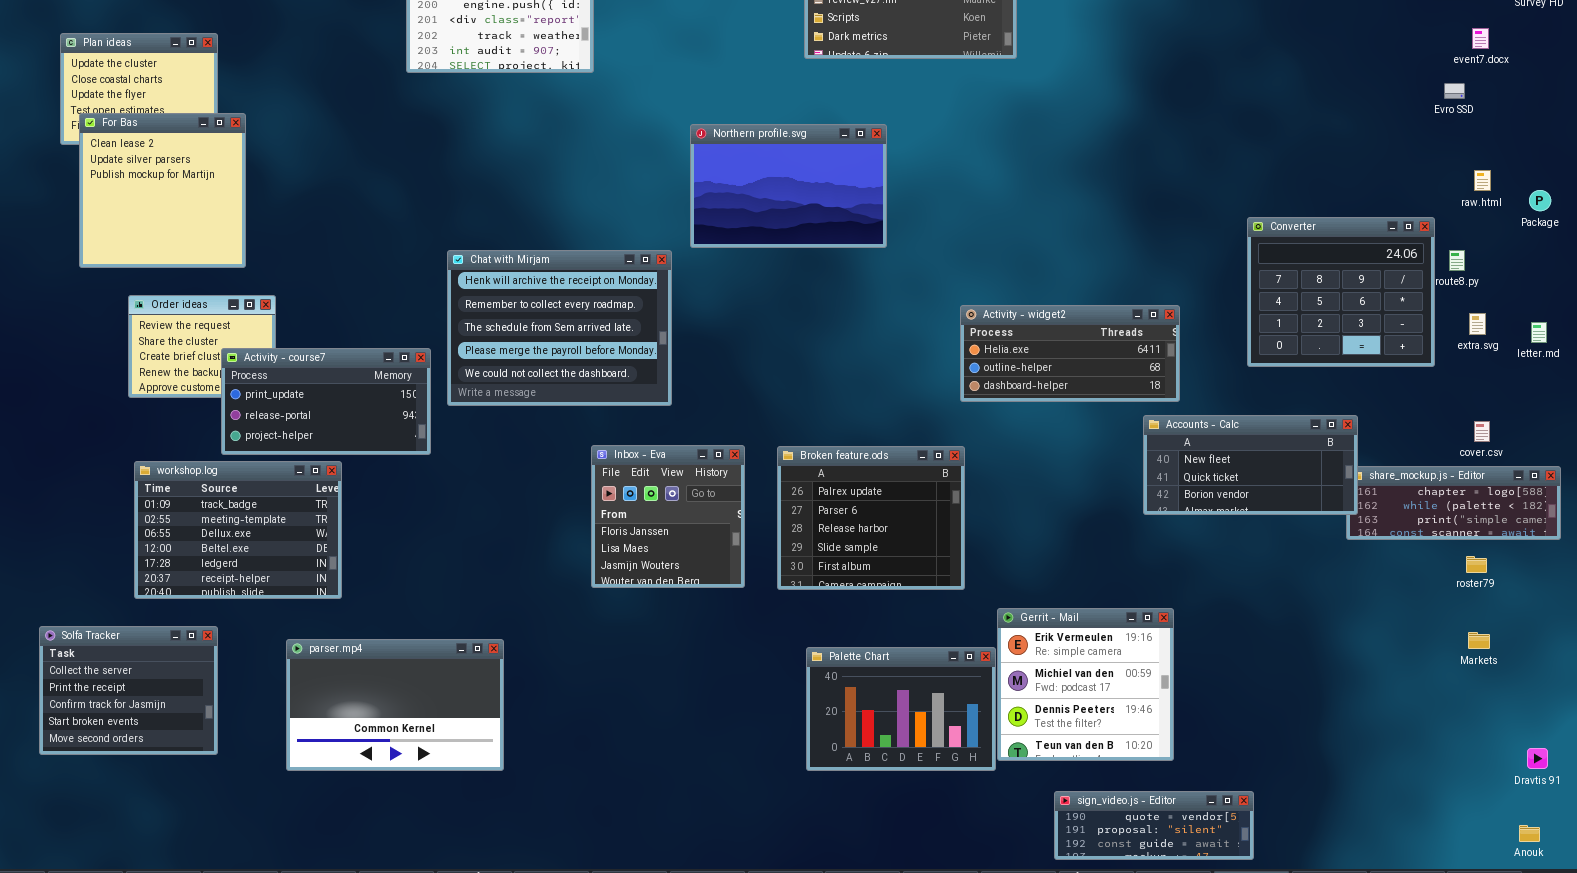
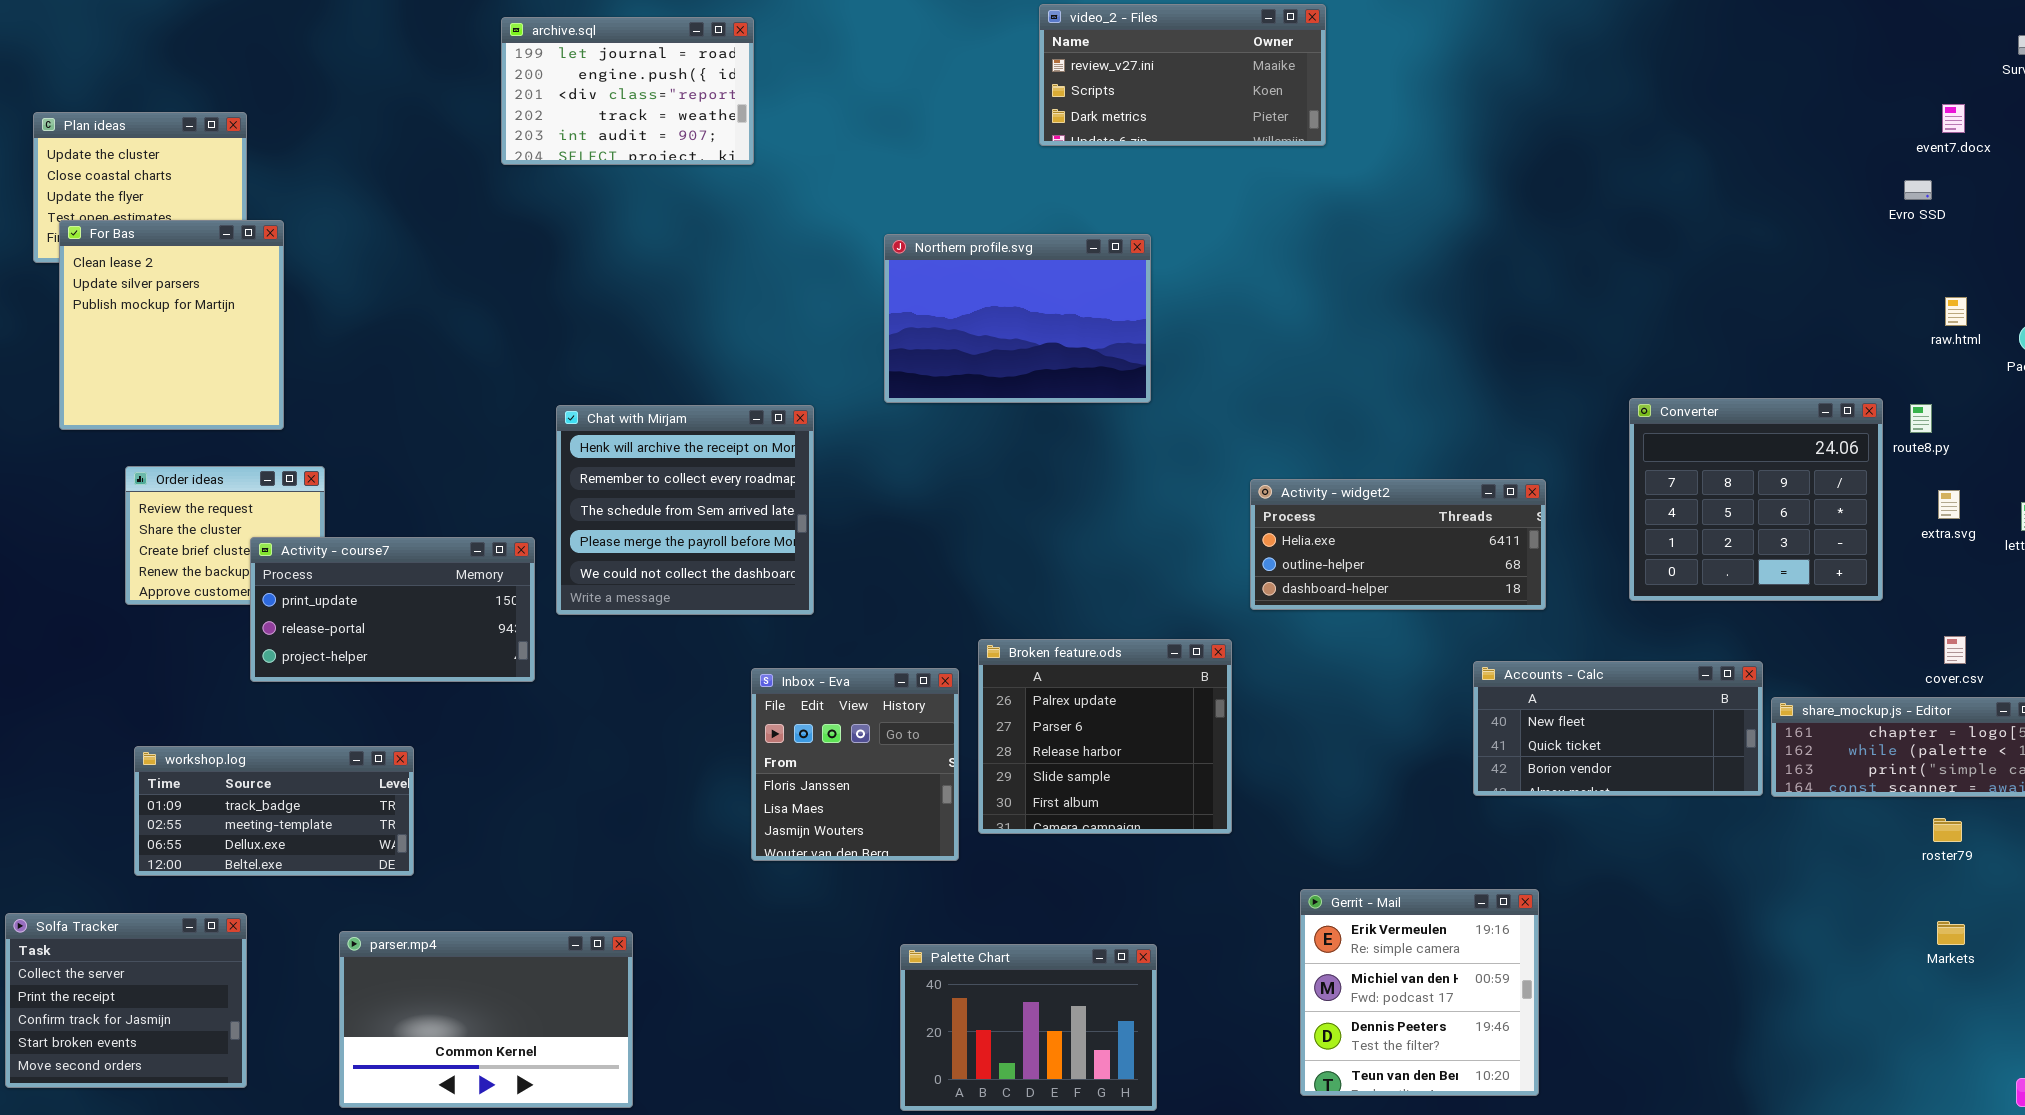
Converter: [1247,217,1435,367] -> [1629,398,1883,601], moved
Chat with Mirjam: [447,250,672,406] -> [556,405,814,615], resized
Accounts - Calc: [1143,415,1358,515] -> [1473,661,1763,796], moved
Broken feature.ods: [777,446,965,590] -> [978,639,1232,834], moved
workshop.log: [134,461,342,599] -> [134,746,414,876], resized
Palette Chart: [806,647,996,771] -> [900,944,1157,1111], moved

